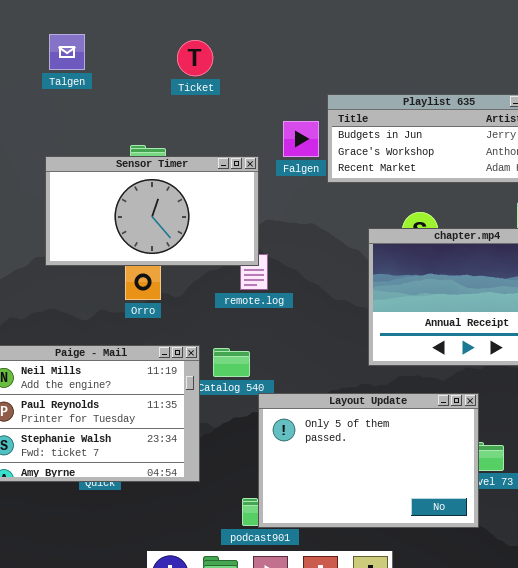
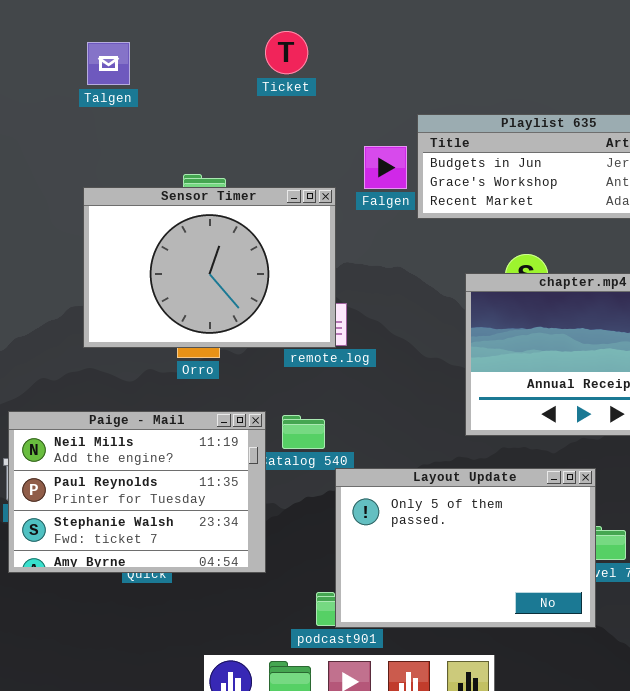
Ticket: [177,40,213,76] -> [265,31,308,74], moved
Sensor Timer: [45,156,259,266] -> [83,187,336,348], resized

